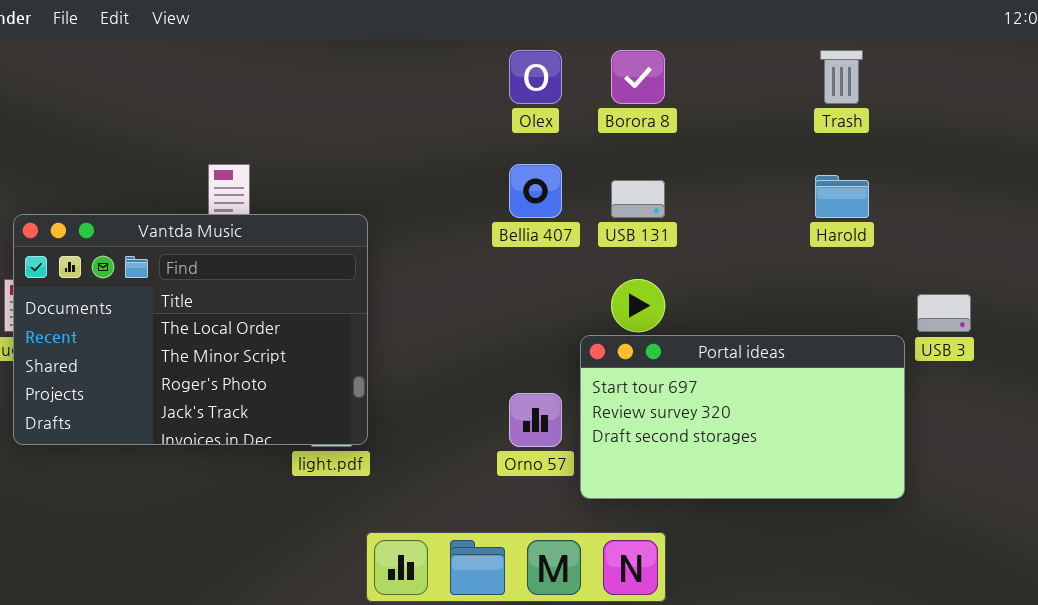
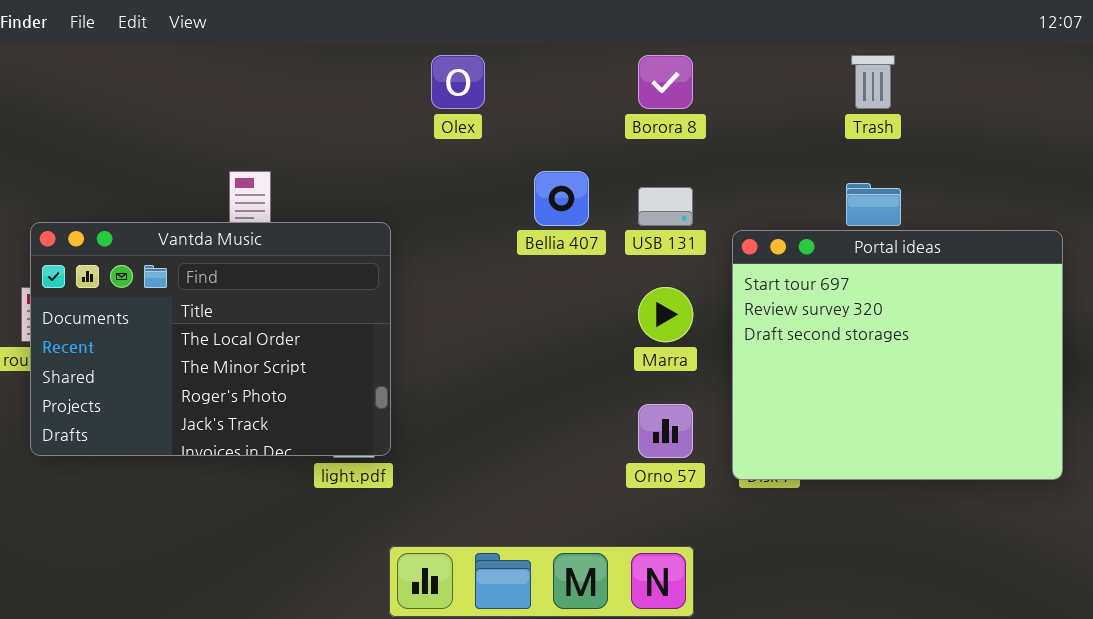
Olex: [509,50,562,104] -> [431,55,485,109], moved
Portal ideas: [580,335,905,499] -> [732,230,1063,480], moved, resized
Orno 57: [509,393,562,447] -> [638,404,693,458], moved

